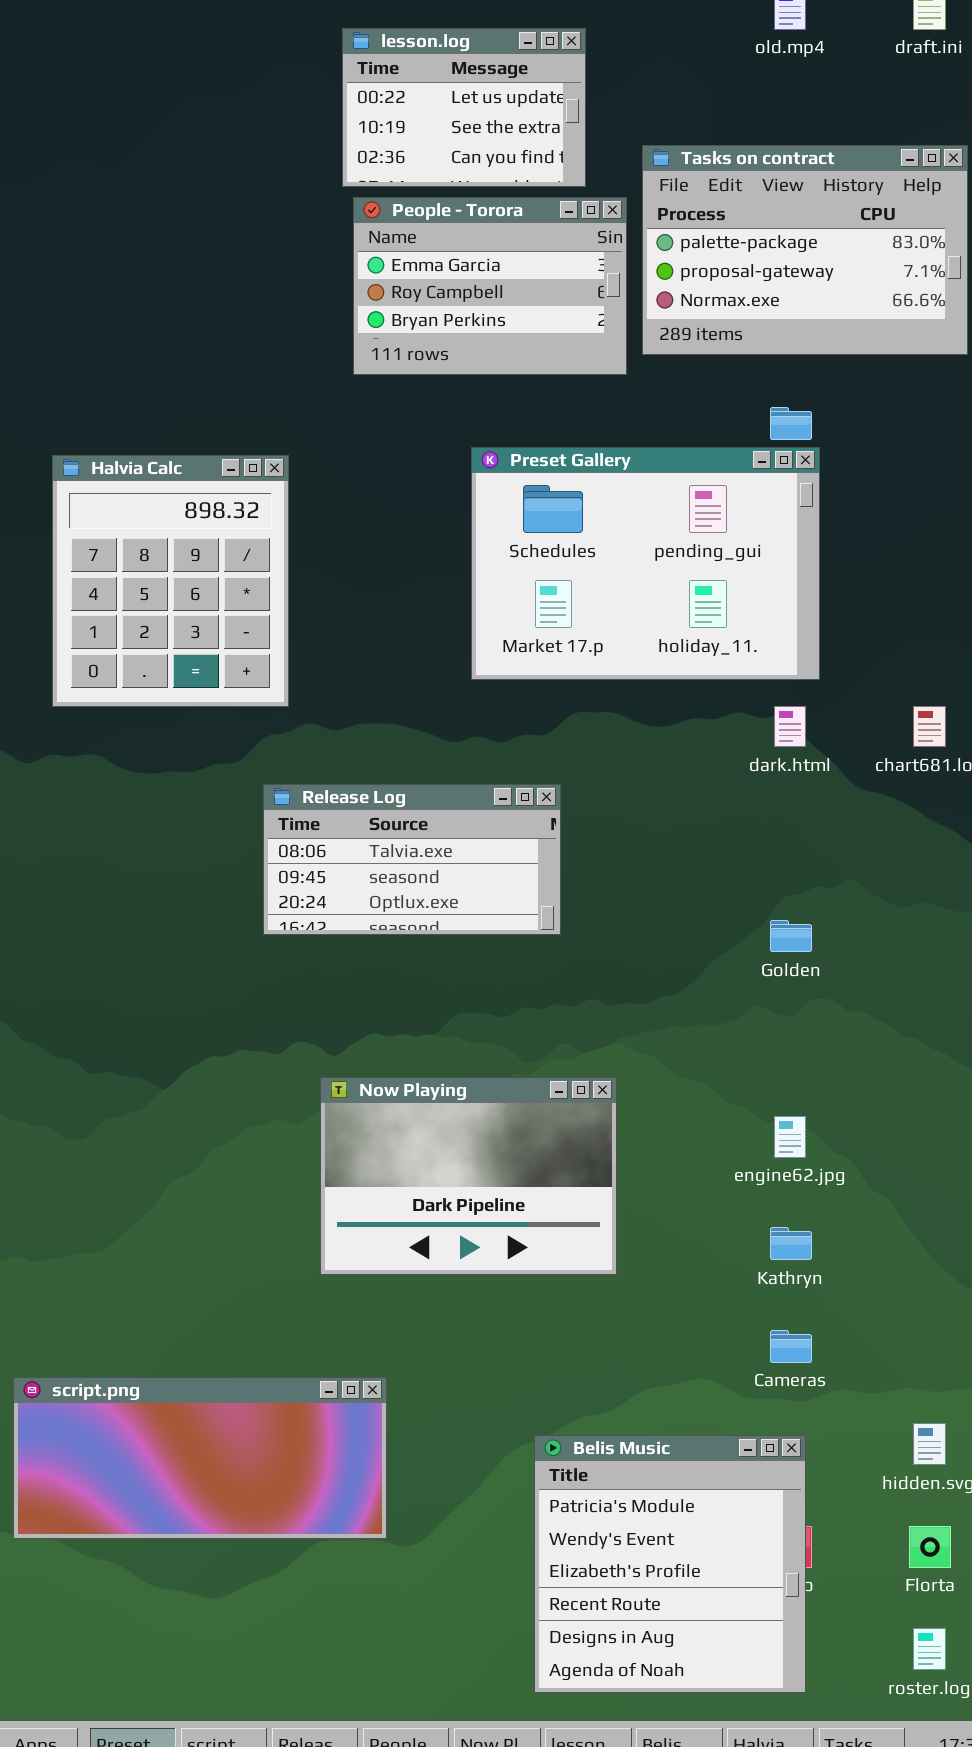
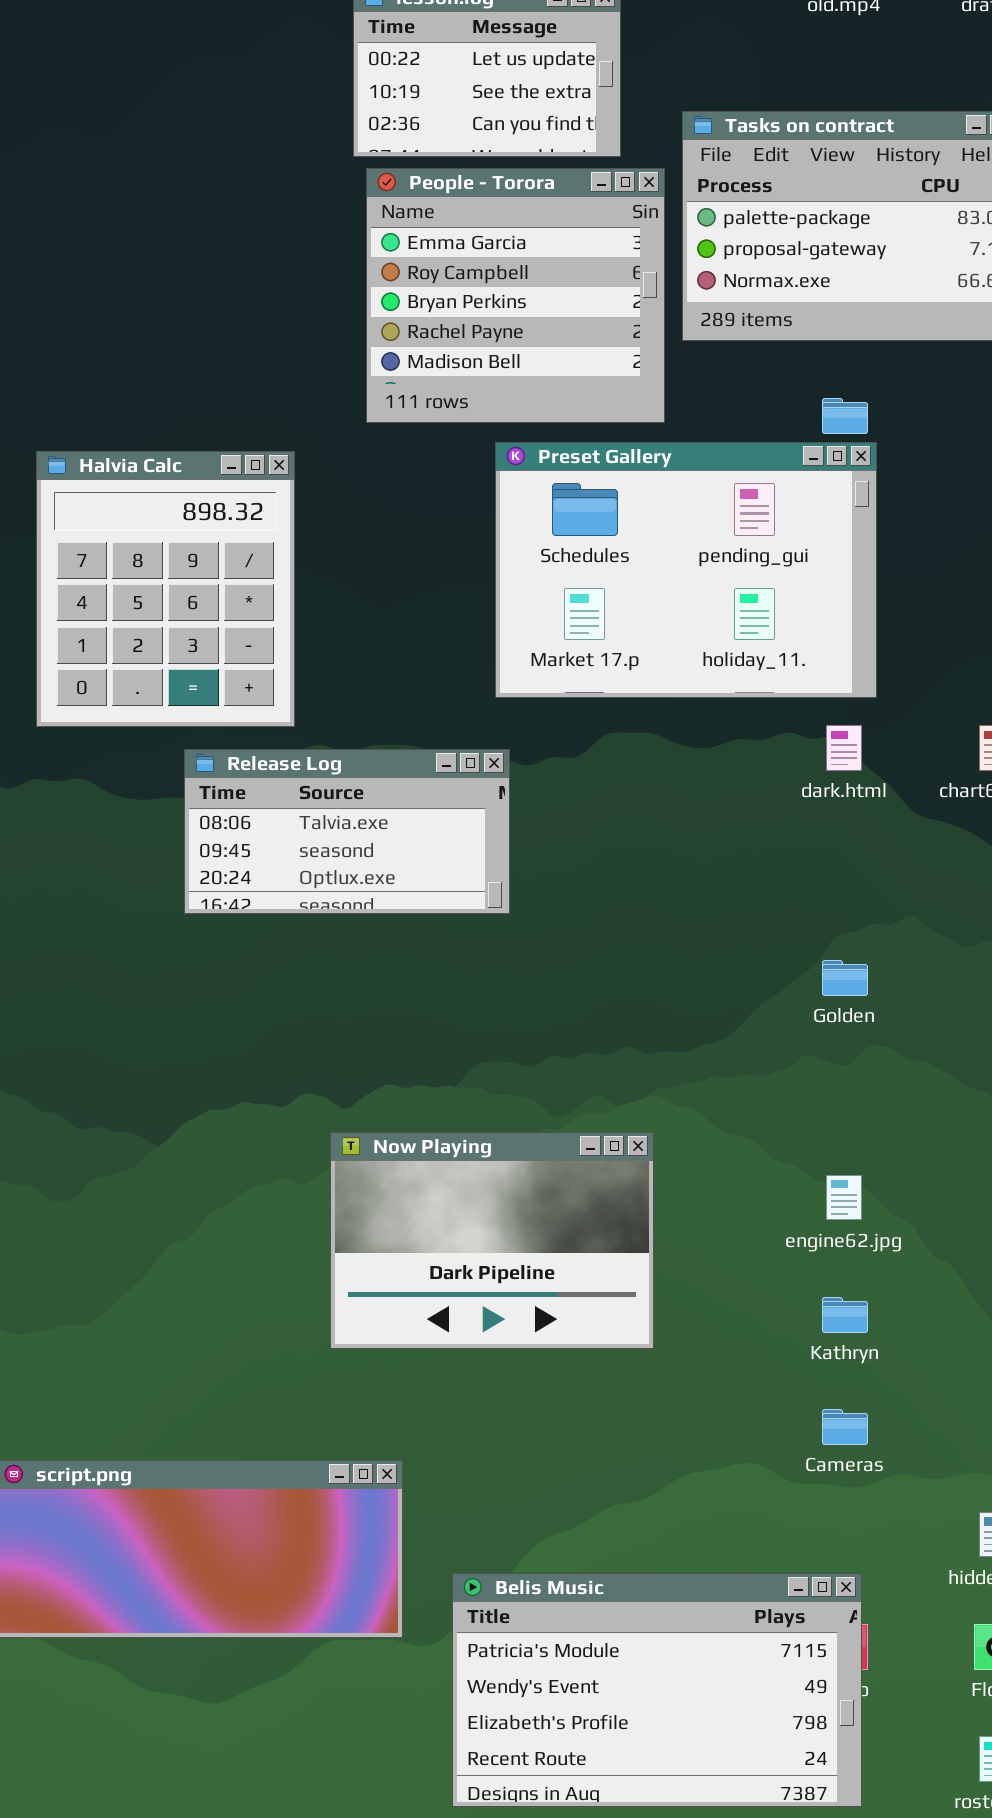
People - Torora: [353,197,627,375] -> [366,168,665,423], resized
Release Log: [263,784,561,935] -> [184,749,510,914], moved
Belis Music: [534,1435,806,1693] -> [452,1573,862,1807], resized

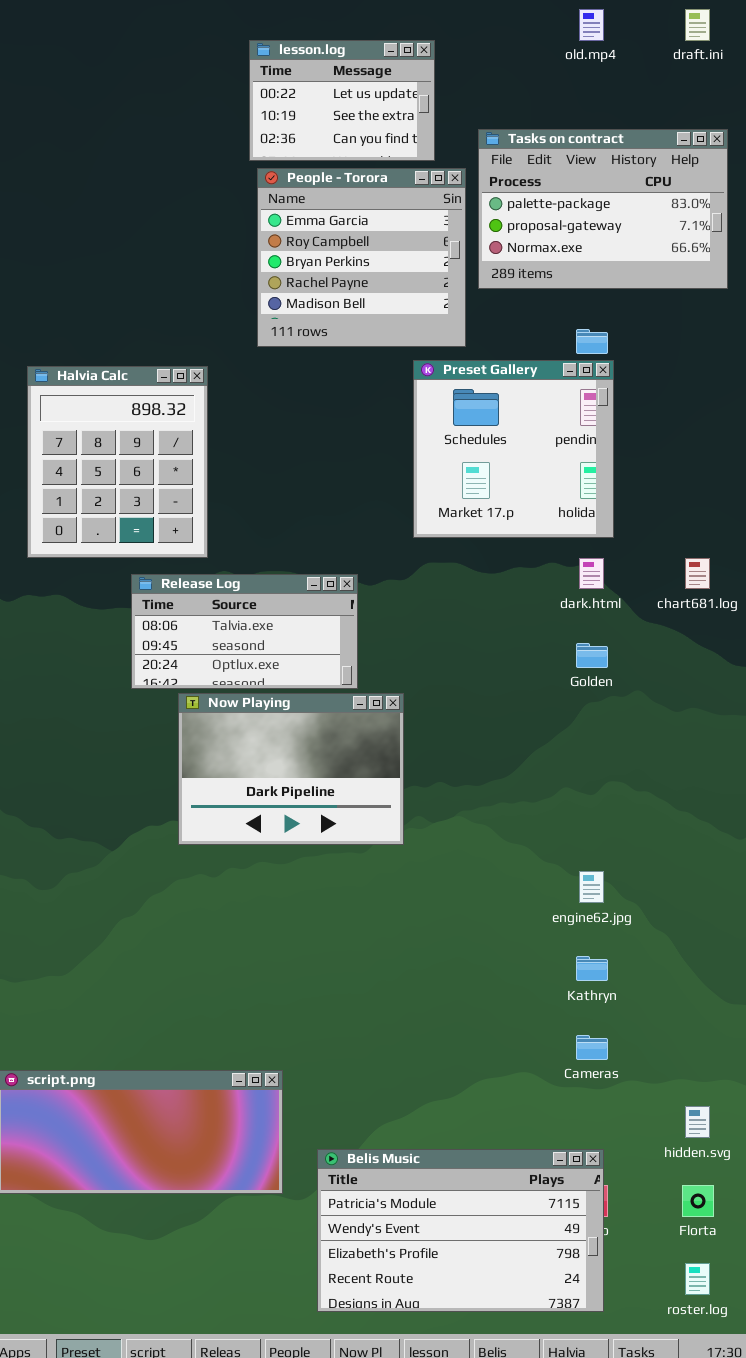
Preset Gallery: [495,442,877,698] -> [413,360,614,538], resized
Golden: [822,960,868,996] -> [576,643,608,668], moved
Now Playing: [330,1132,654,1349] -> [178,693,404,845], moved

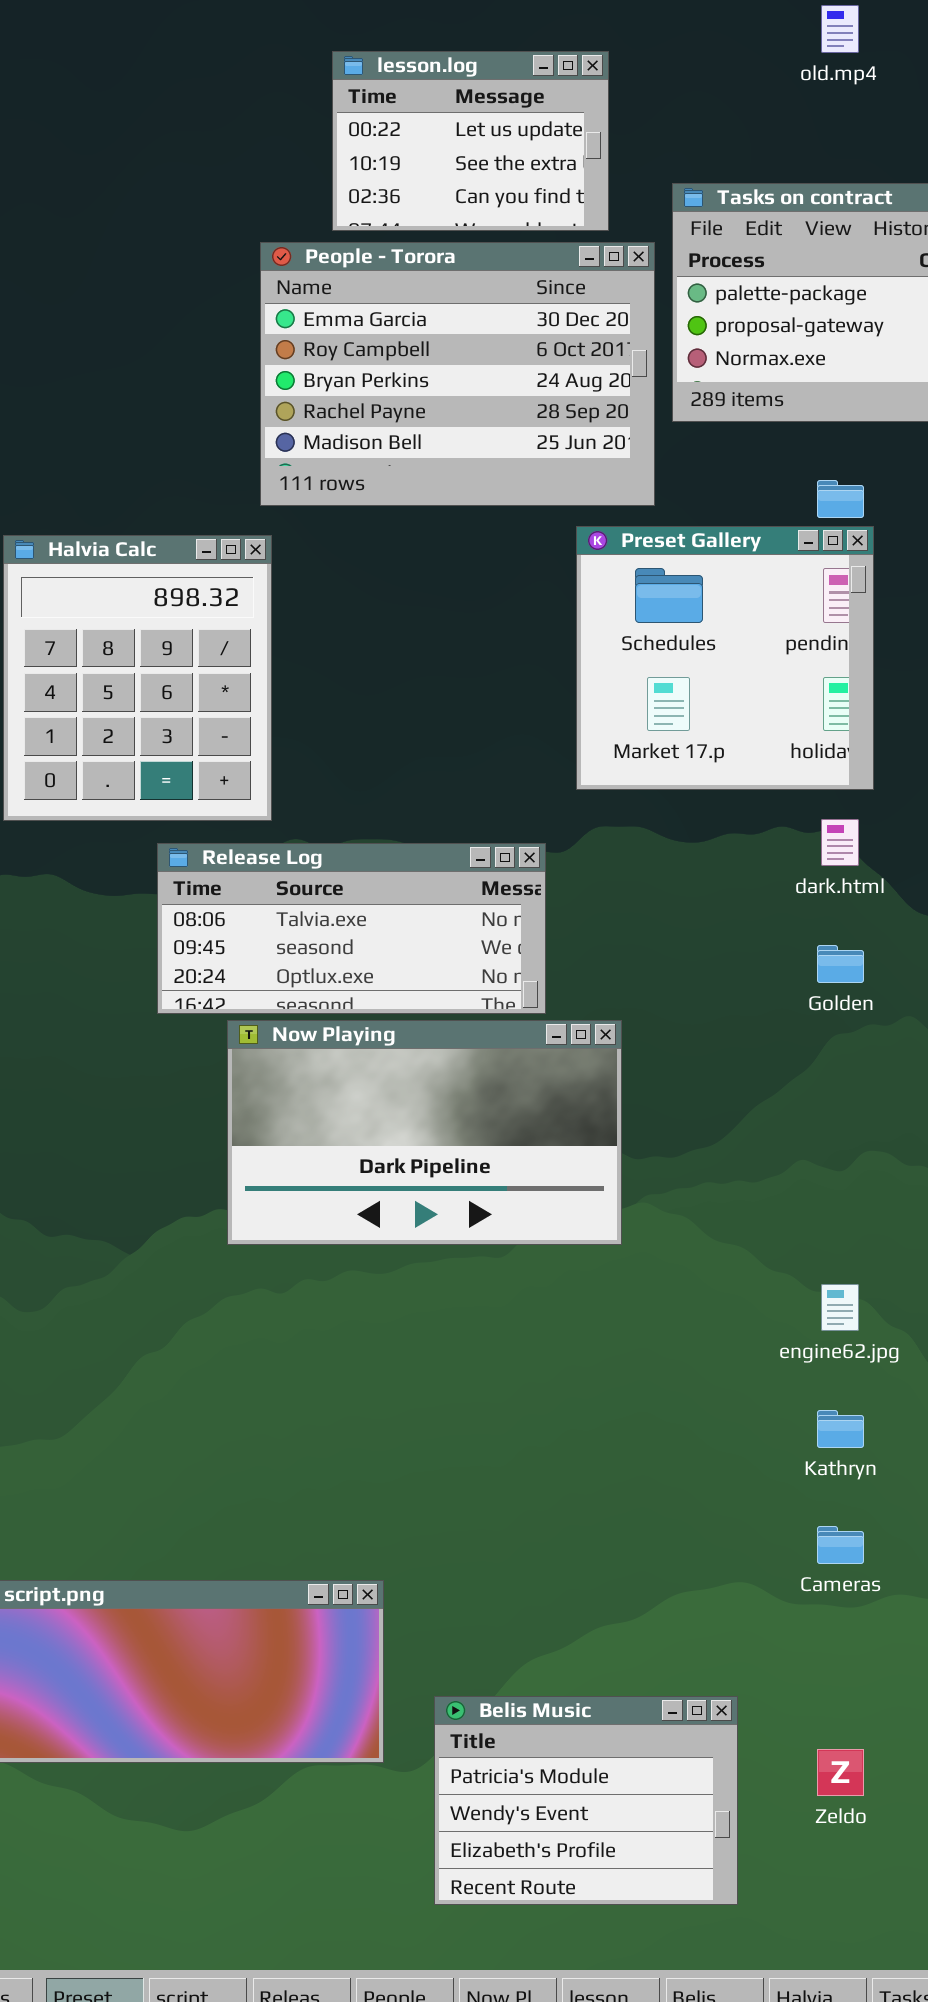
People - Torora: [257,168,466,347] -> [260,242,655,506], resized
Release Log: [131,574,358,689] -> [157,843,546,1014], resized
Now Playing: [178,693,404,845] -> [227,1020,622,1245], resized
Belis Music: [317,1149,604,1312] -> [434,1696,738,1905], resized

